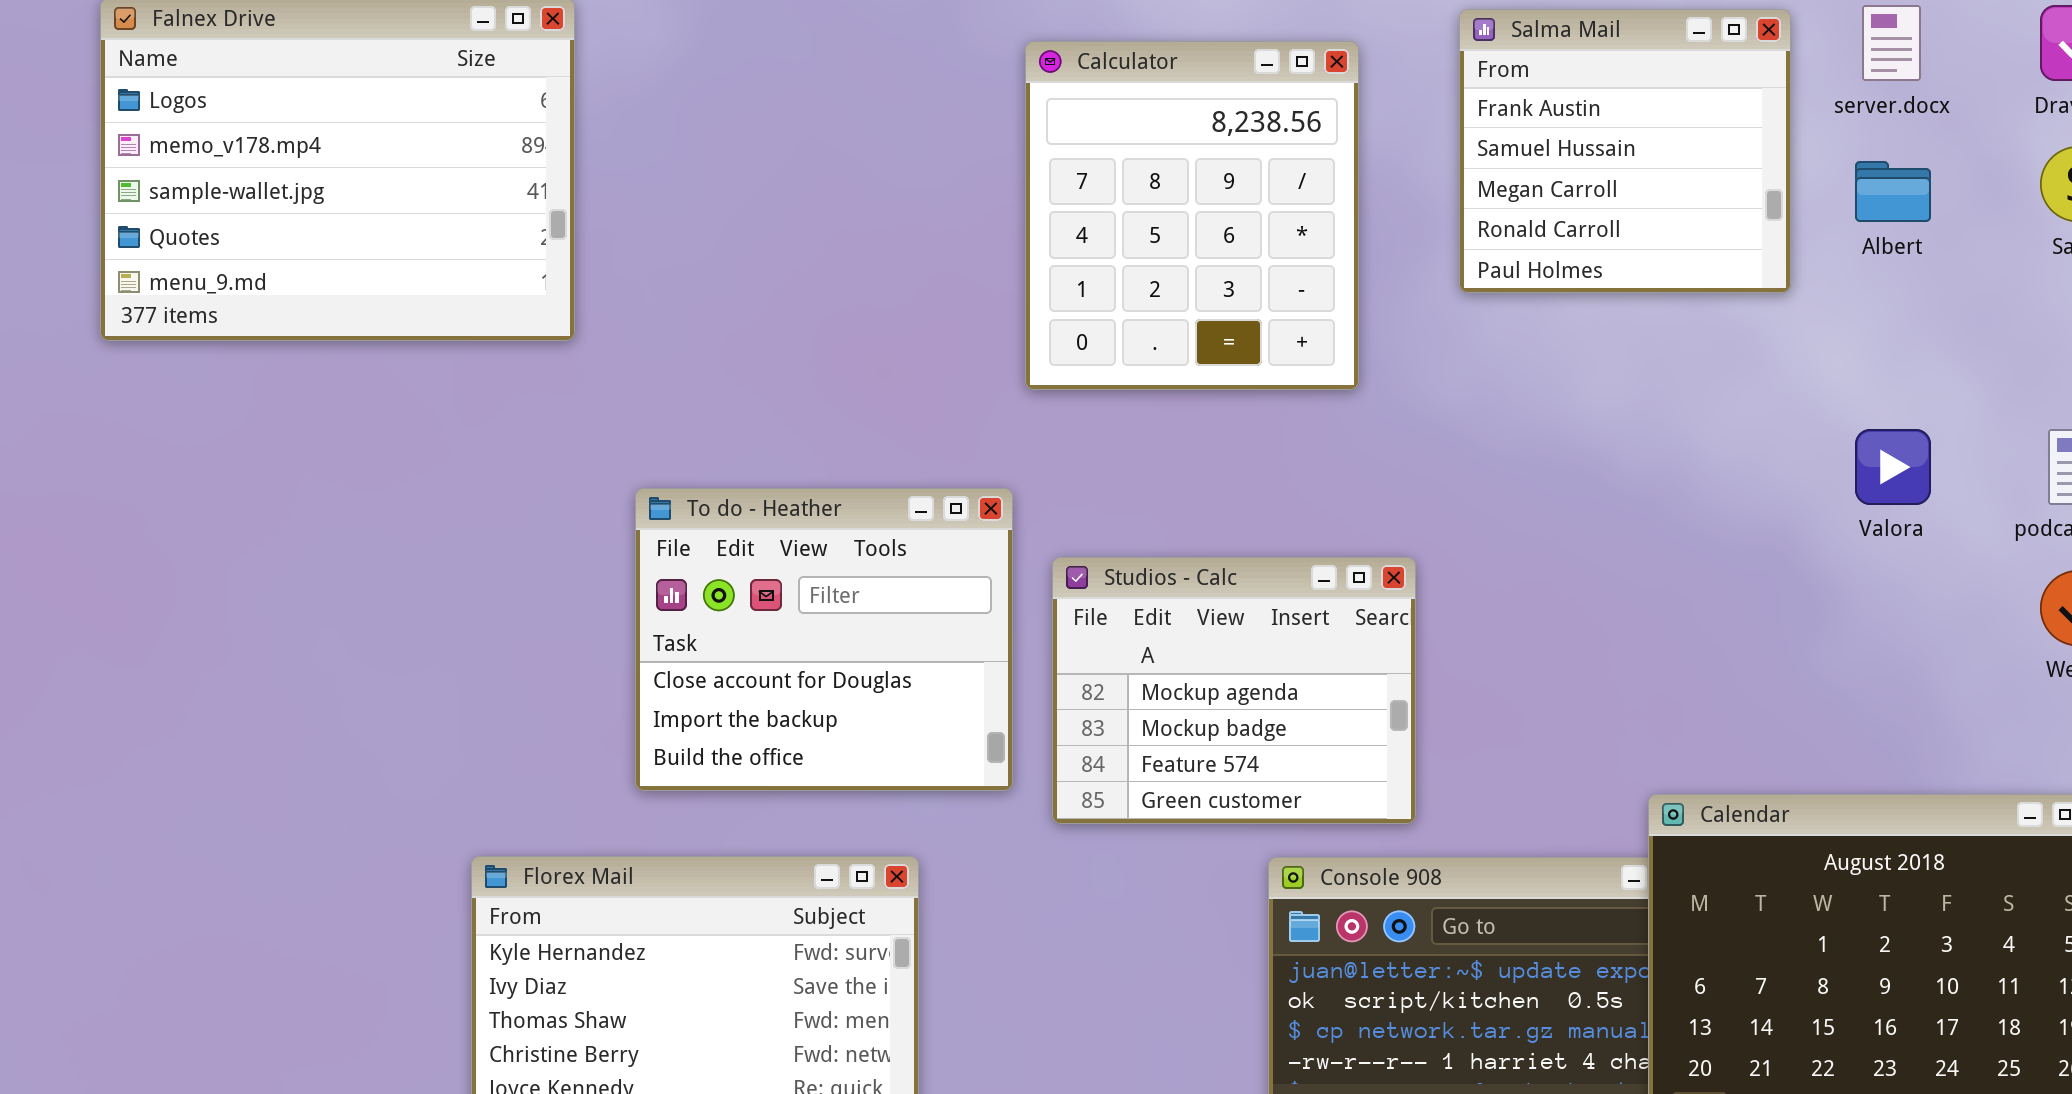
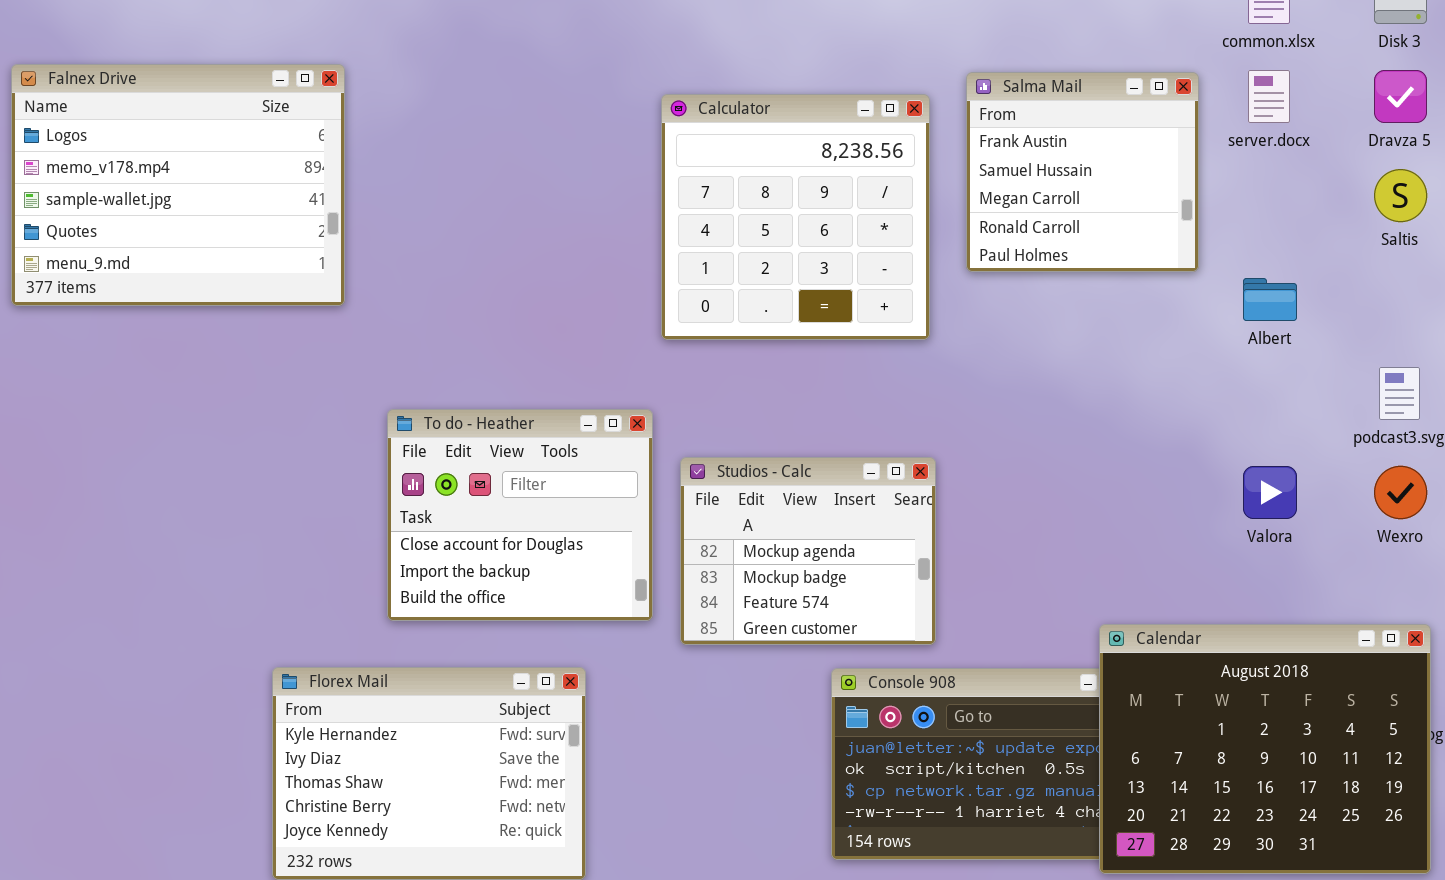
Calculator: [1025,41,1359,390] -> [661,94,930,340], resized
Albert: [1855,161,1931,222] -> [1243,278,1297,321], moved
Valora: [1855,429,1931,505] -> [1243,466,1297,519], moved

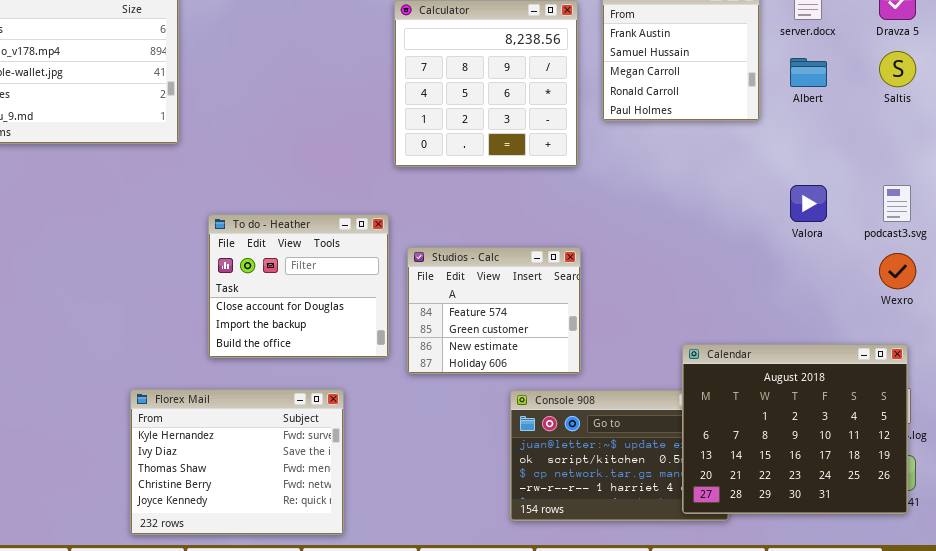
Albert: [1243,278,1297,321] -> [790,58,827,87], moved
Studios - Calc: [680,457,936,645] -> [407,247,581,374], scrolled down 2 rows
Valora: [1243,466,1297,519] -> [790,185,827,222], moved
Calendar: [1099,624,1431,874] -> [682,344,908,514], moved

